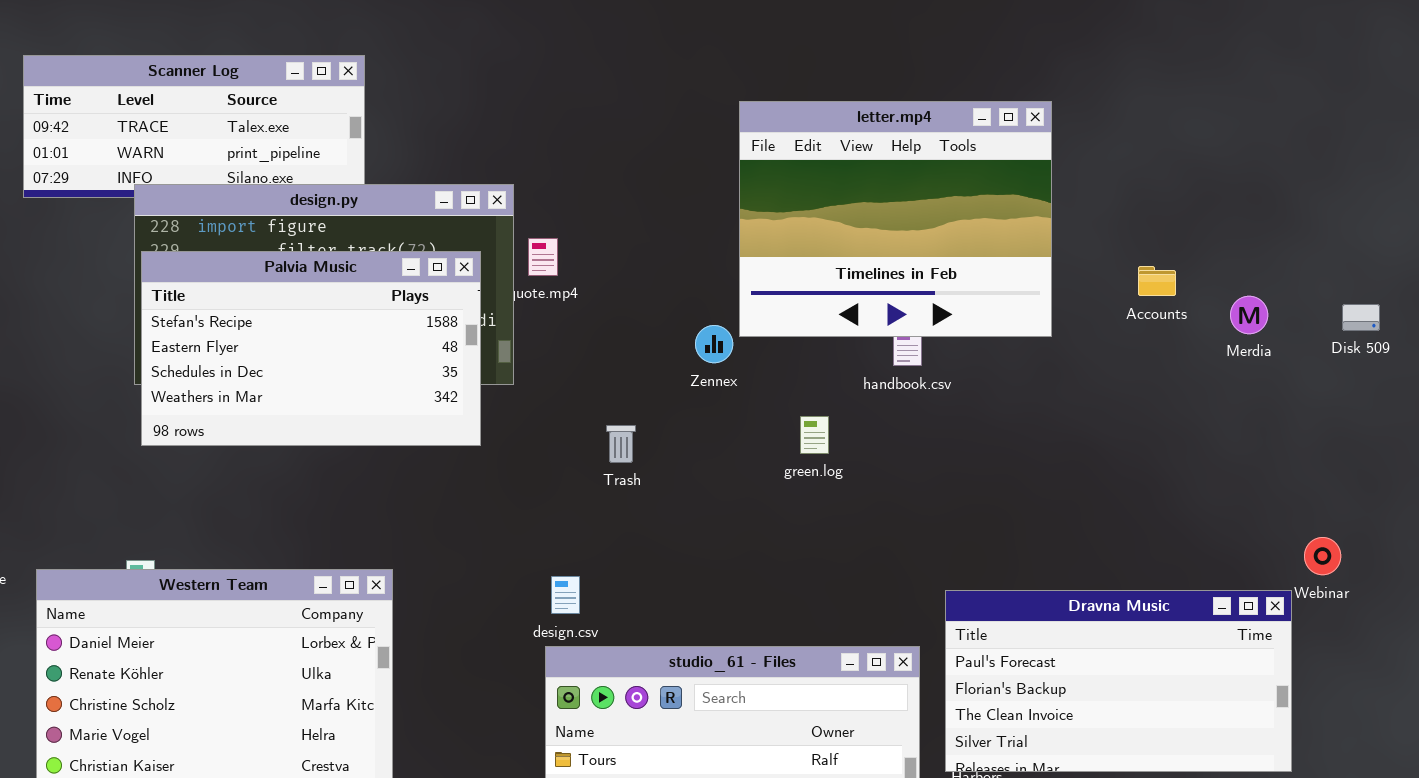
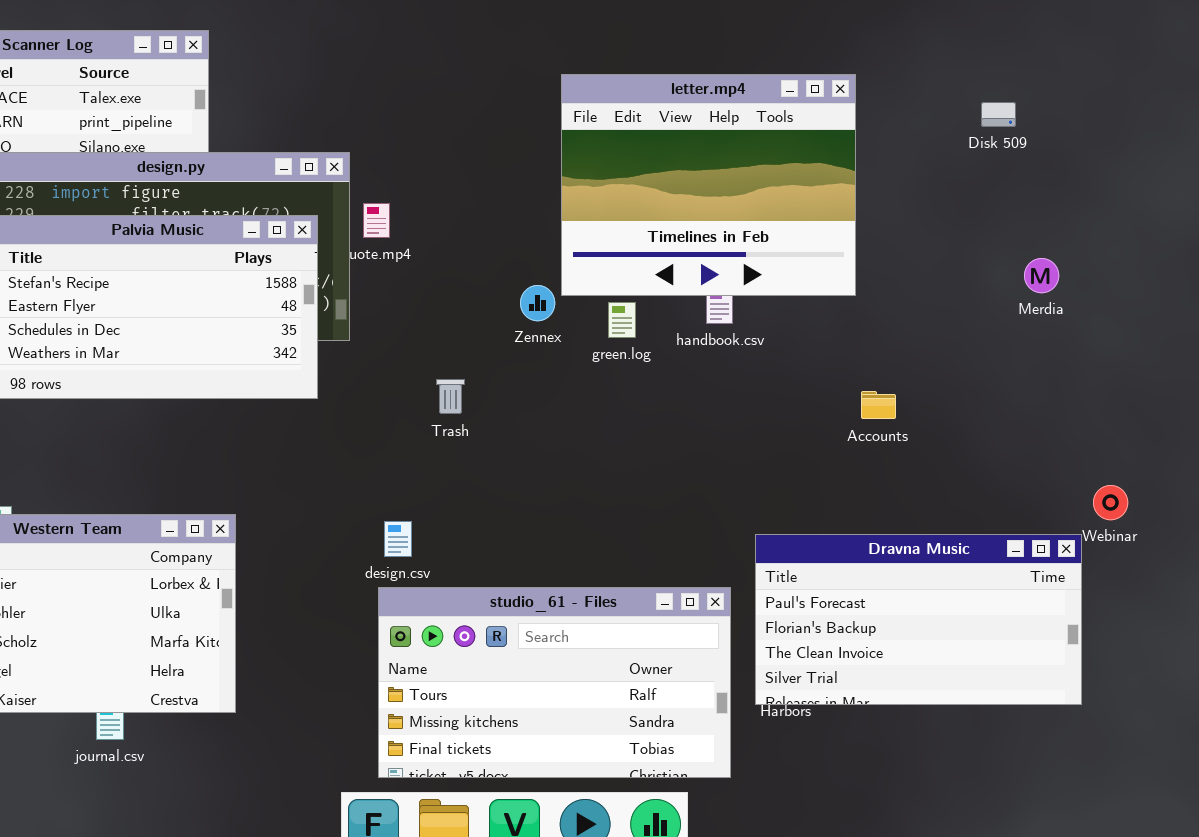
Accounts: [1138,266,1176,296] -> [861,391,896,419], moved
Disk 509: [1342,304,1380,331] -> [981,102,1016,127], moved
green.log: [800,416,829,454] -> [608,302,636,338], moved

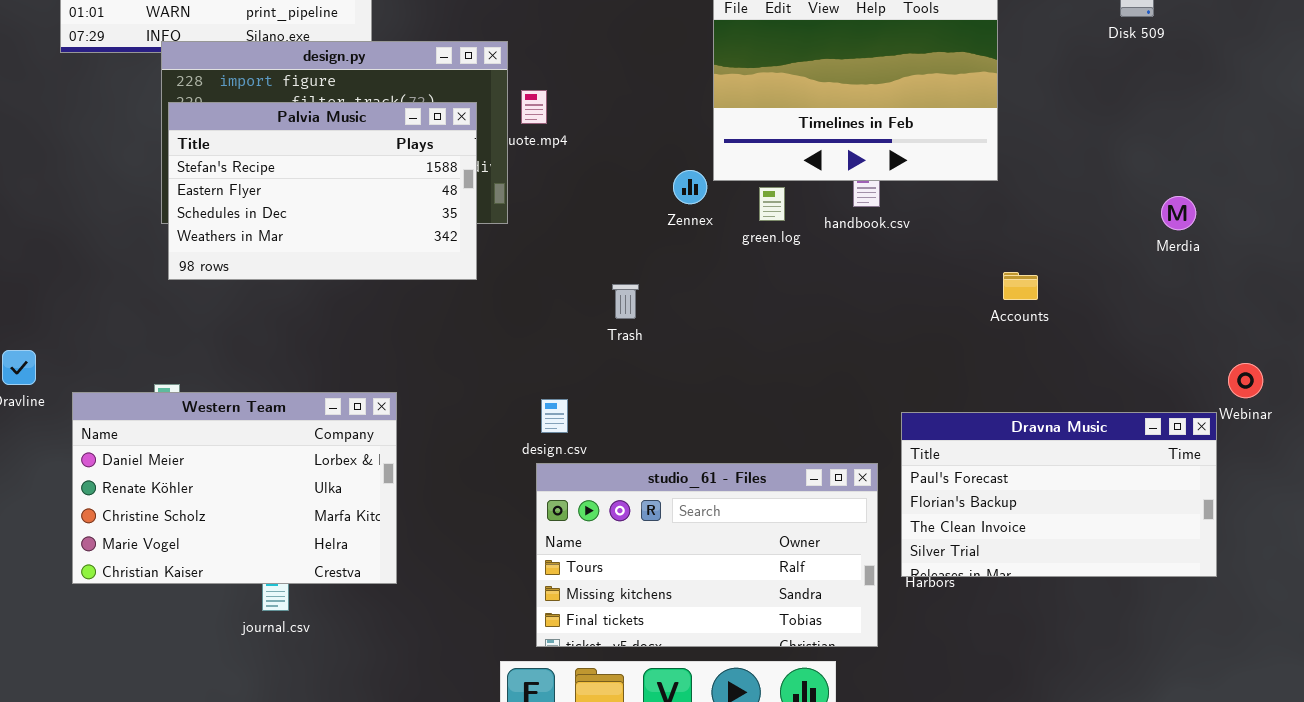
Merdia: [1024,258,1059,293] -> [1161,196,1196,230], moved
Trash: [436,379,465,414] -> [612,284,639,319], moved

